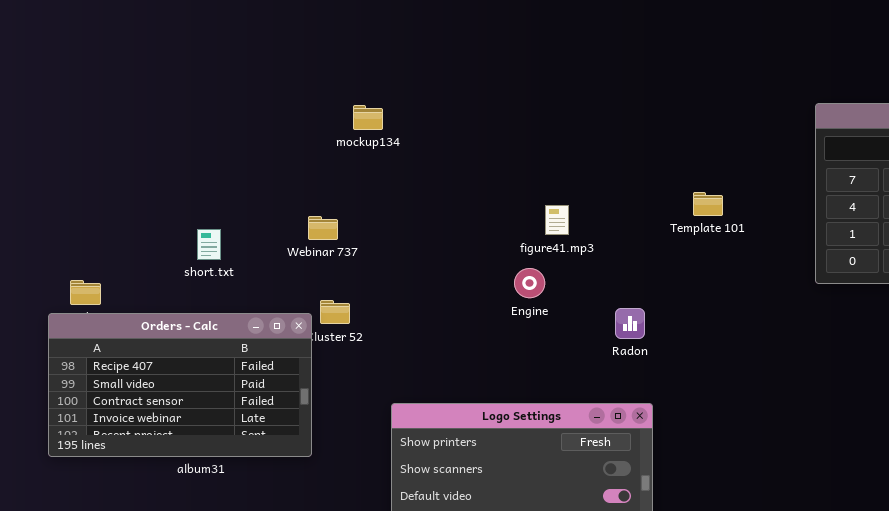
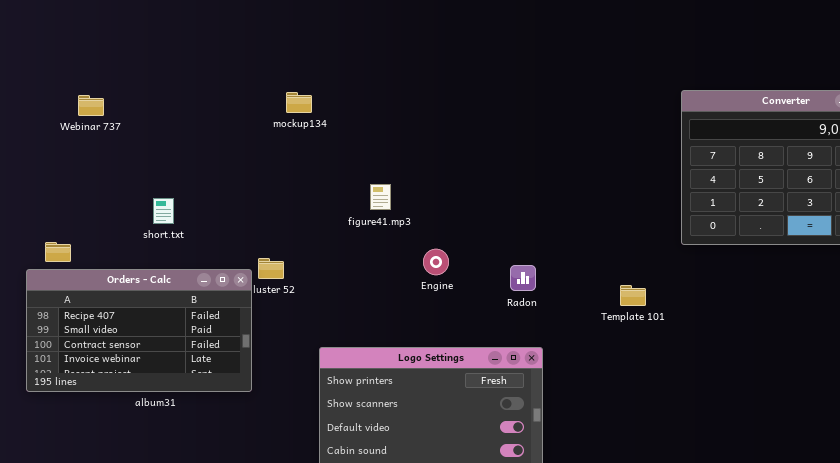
Template 101: [693,192,723,216] -> [620,285,646,306], moved
figure41.mp3: [545,205,569,235] -> [370,184,391,210], moved
Webinar 737: [308,216,338,240] -> [78,95,104,116], moved
Engine: [514,268,545,298] -> [423,249,449,275], moved

